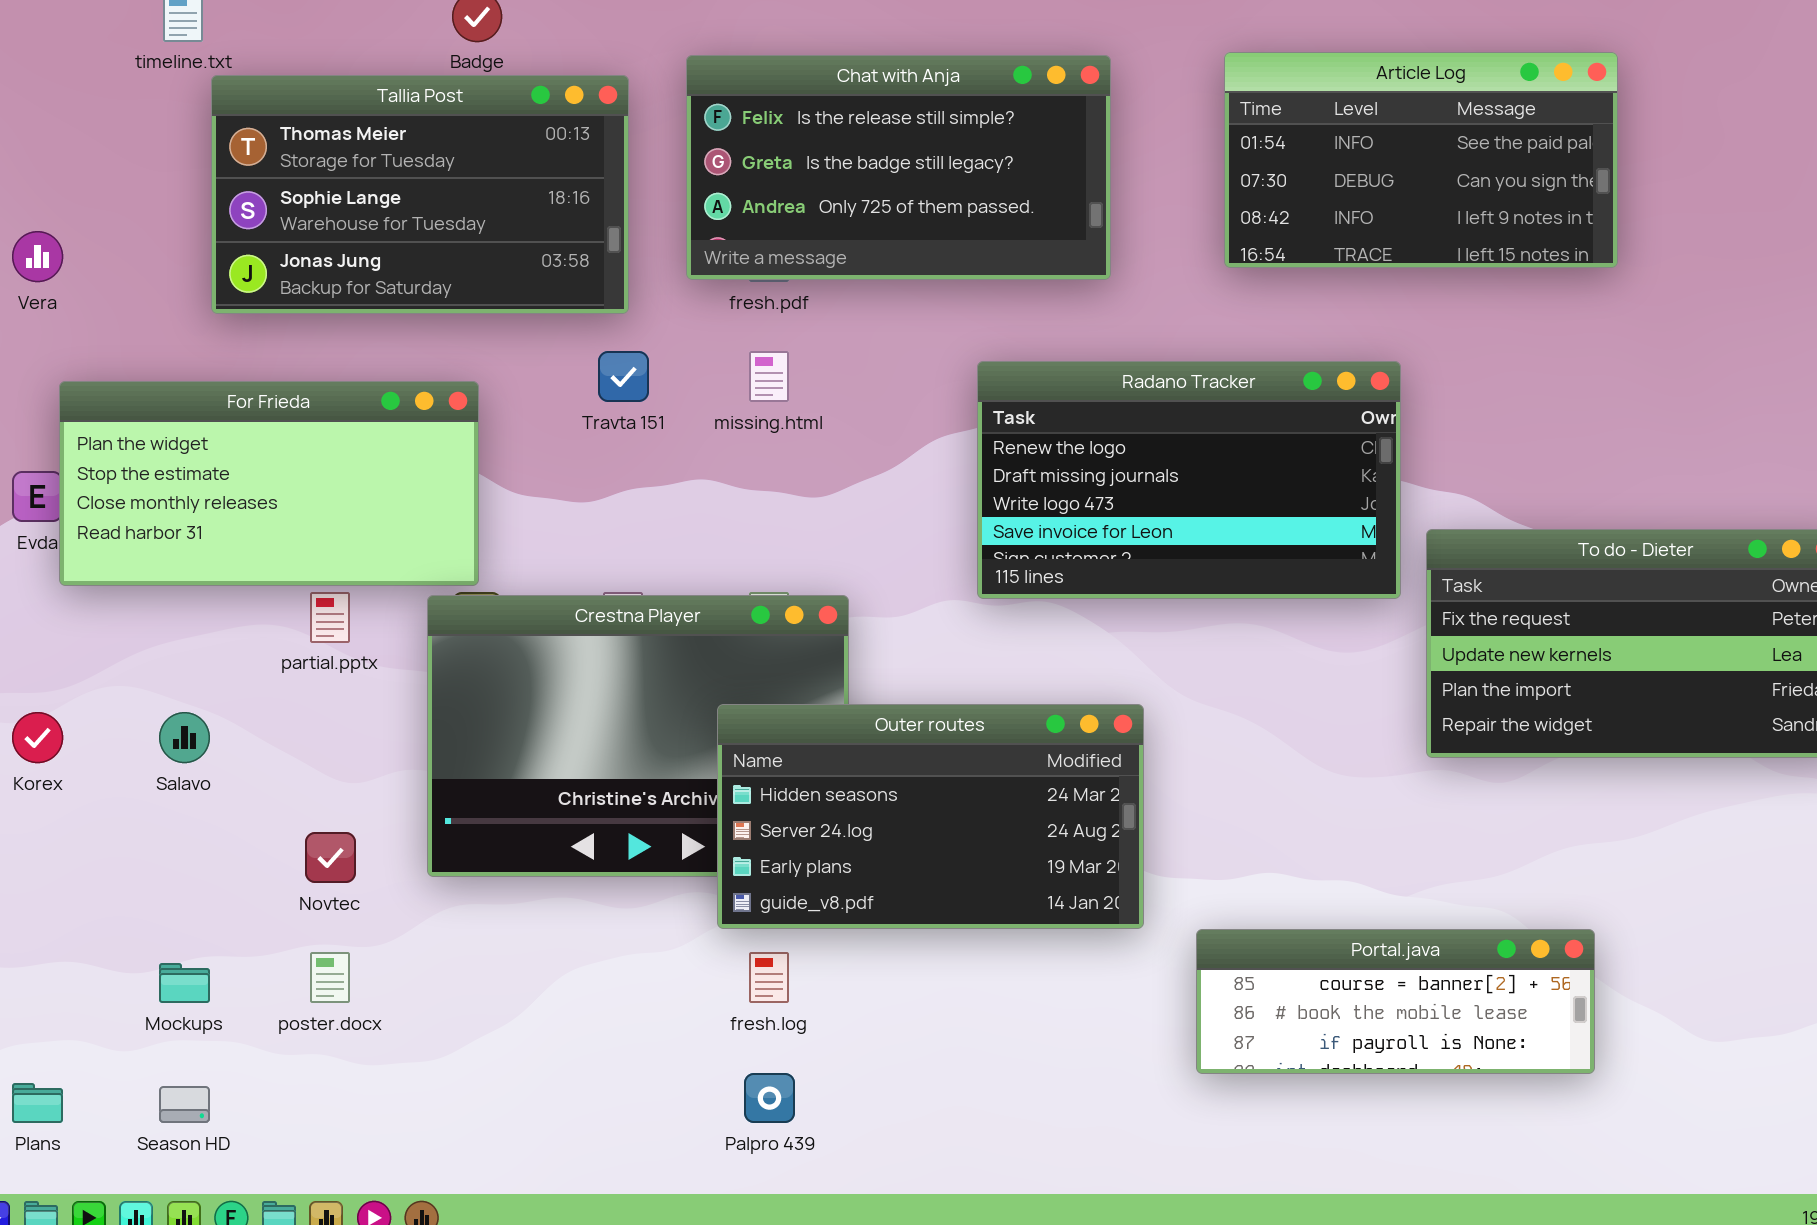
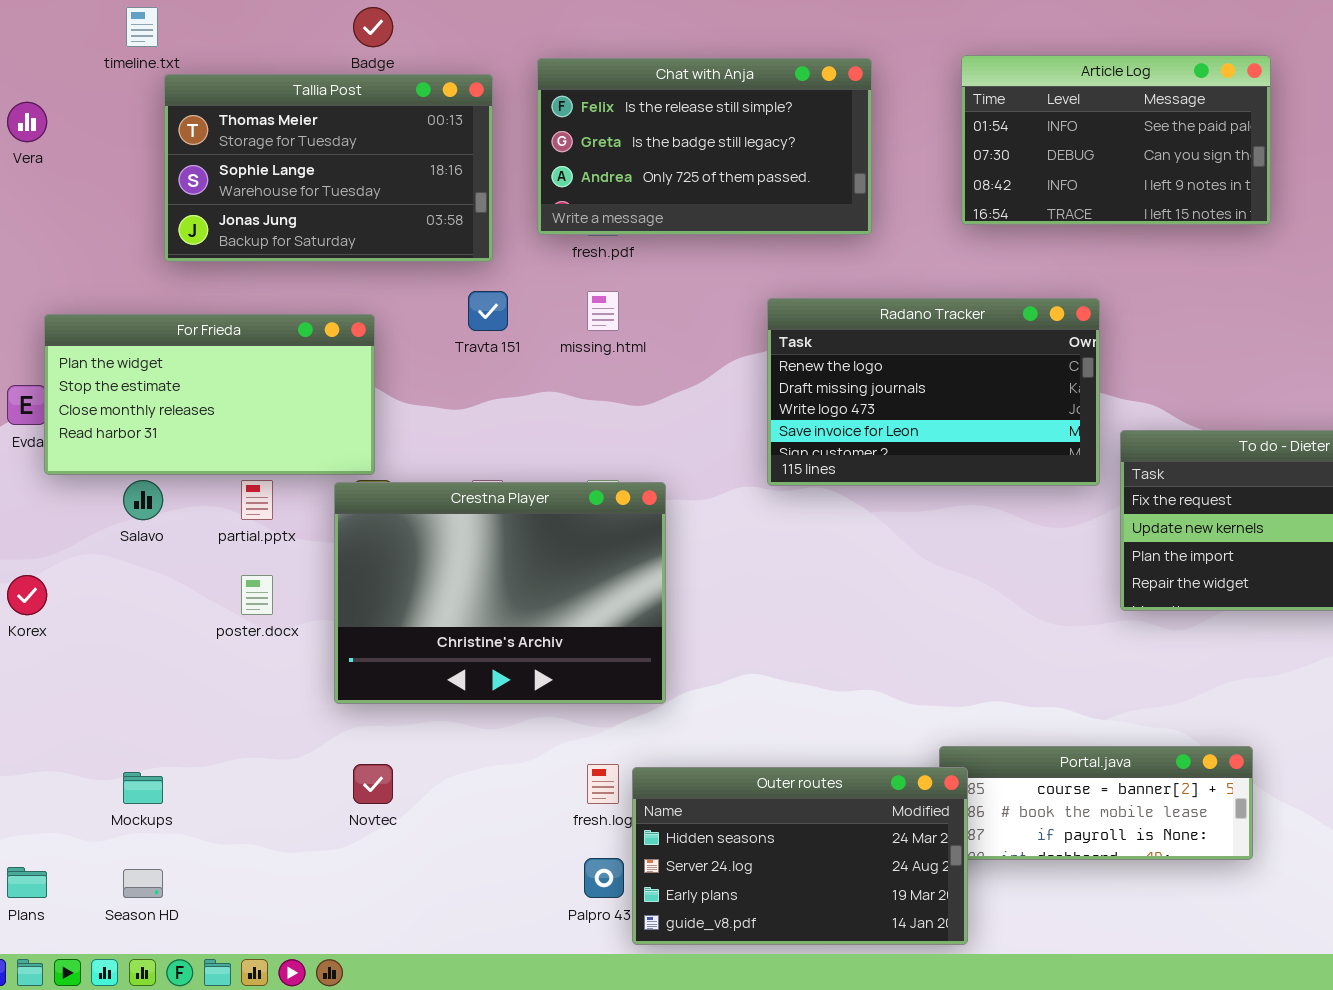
Vera: [12,231,63,282] -> [7,102,47,142], moved
Outer routes: [717,704,1144,929] -> [632,767,968,945], moved
Salavo: [159,712,210,763] -> [123,480,163,520], moved
Novtec: [305,832,356,883] -> [353,764,393,804], moved
poster.docx: [310,952,350,1003] -> [241,575,273,615], moved

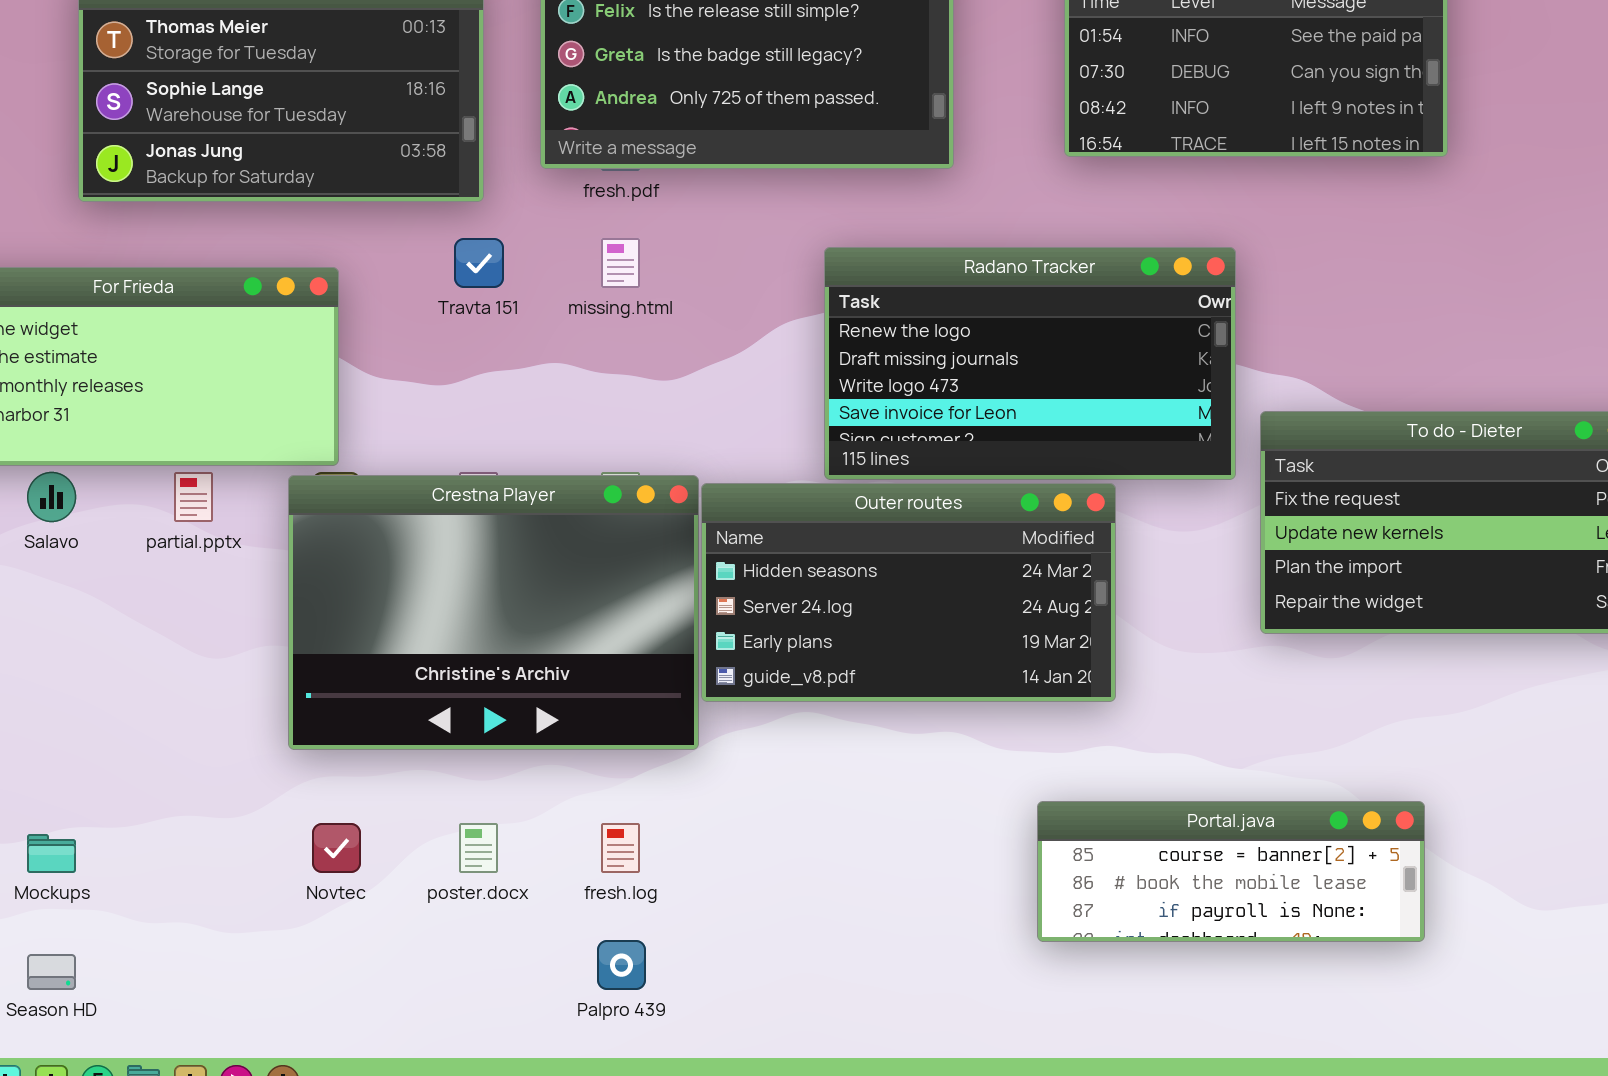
poster.docx: [241,575,273,615] -> [459,823,498,873], moved
Outer routes: [632,767,968,945] -> [701,483,1116,702], moved

